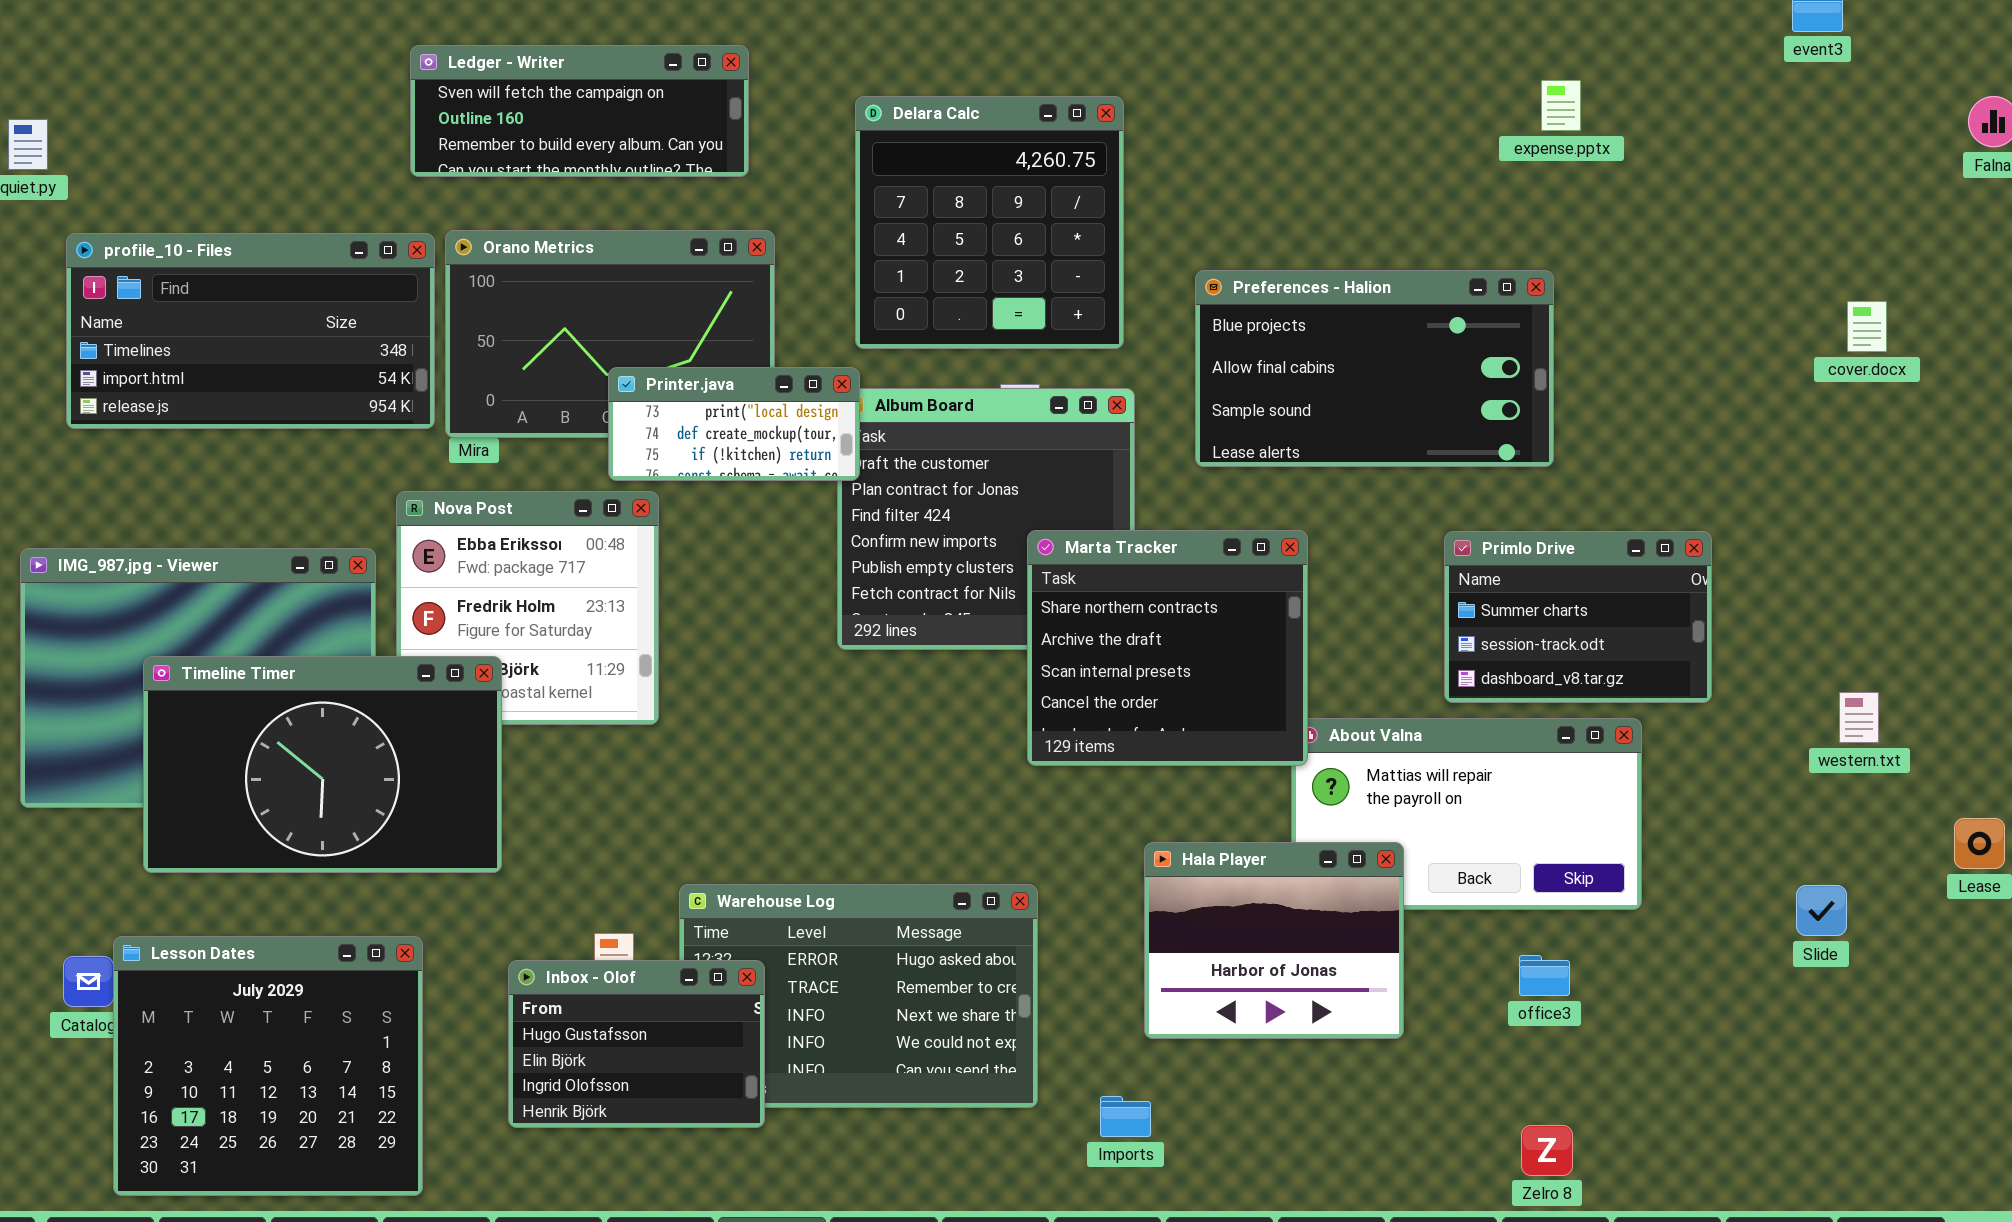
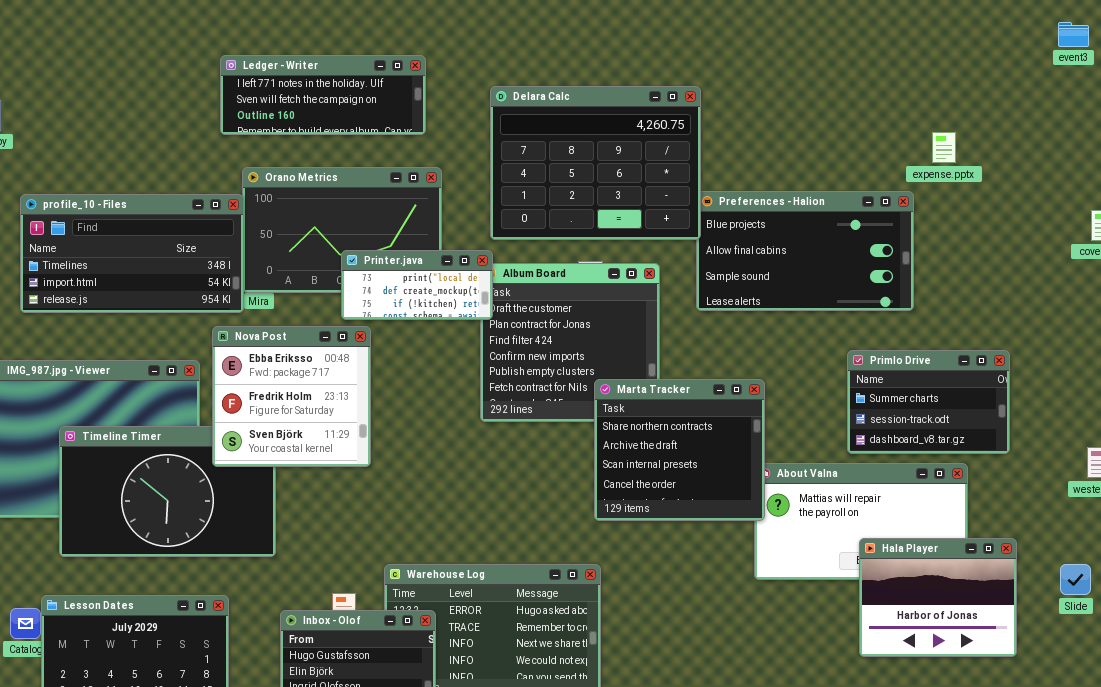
Ledger - Writer: [410,45,749,177] -> [220,55,426,135], scrolled up 1 row
expense.pptx: [1541,80,1581,131] -> [932,132,956,163], moved
Delara Calc: [855,96,1124,349] -> [490,86,701,240], resized
profile_10 - Files: [66,233,435,429] -> [20,194,244,313], moved
Nova Post: [396,491,659,725] -> [212,326,371,467], raised
Marta Tracker: [1027,530,1308,766] -> [594,379,765,521], moved
Hala Player: [1144,842,1404,1039] -> [859,538,1017,657], moved

